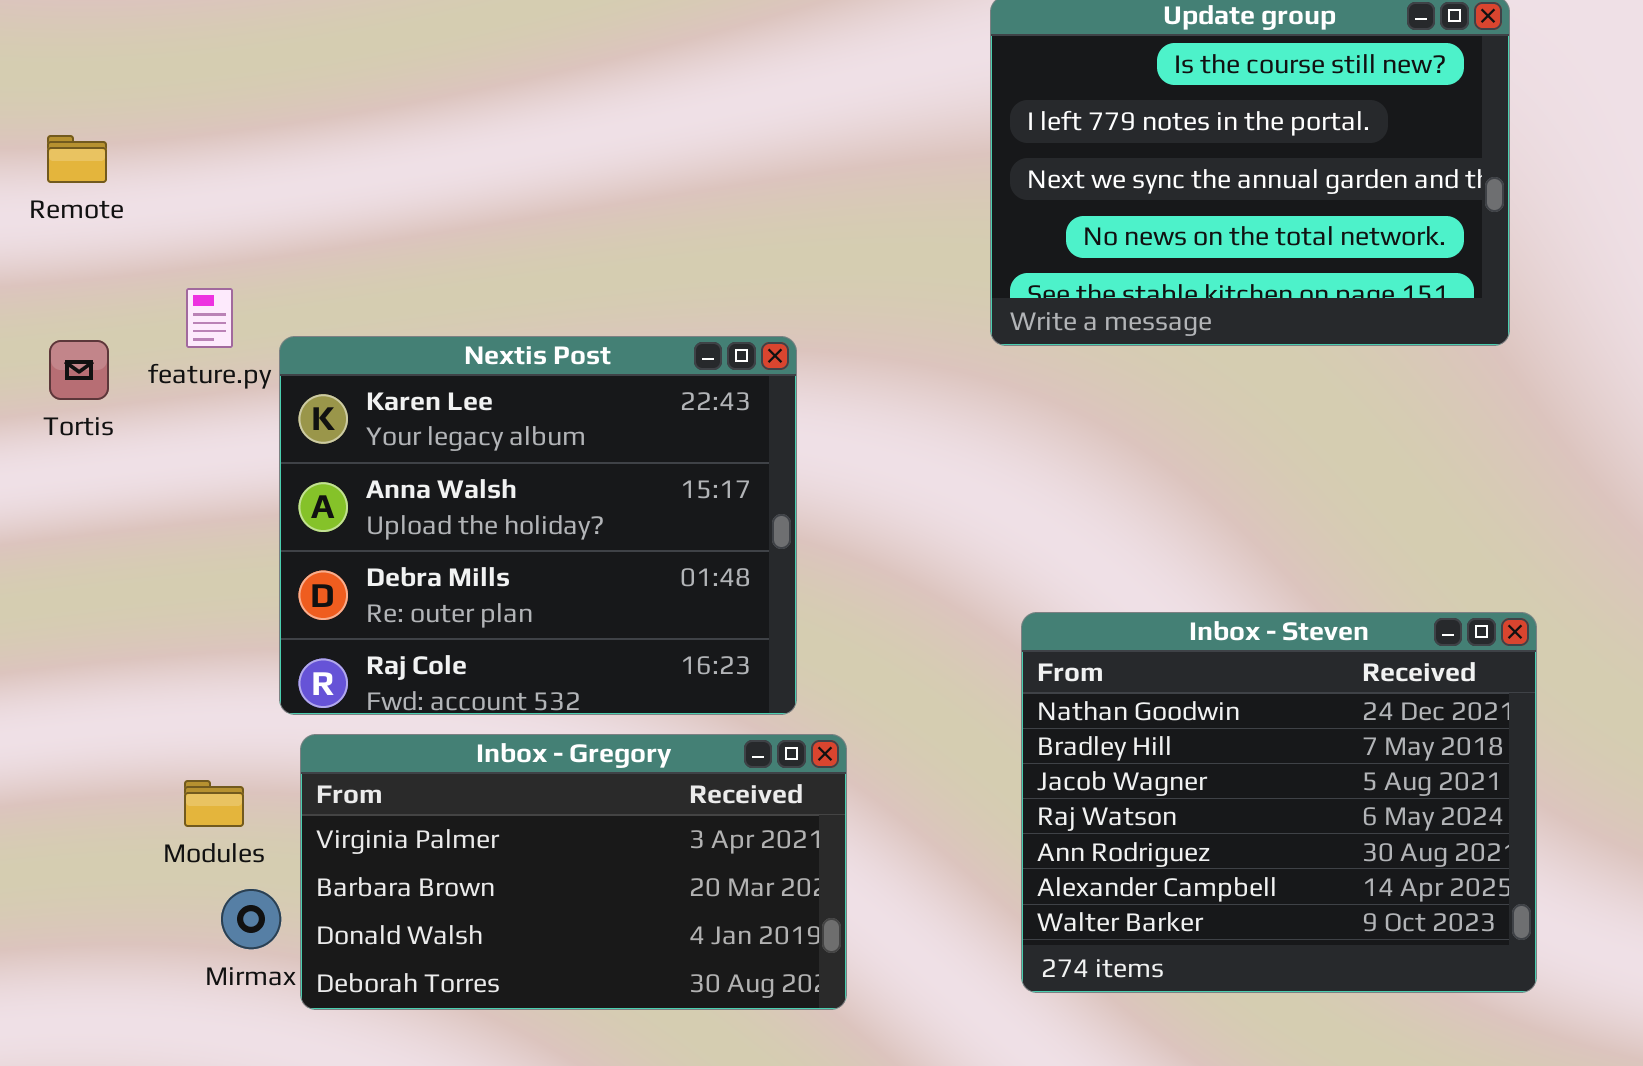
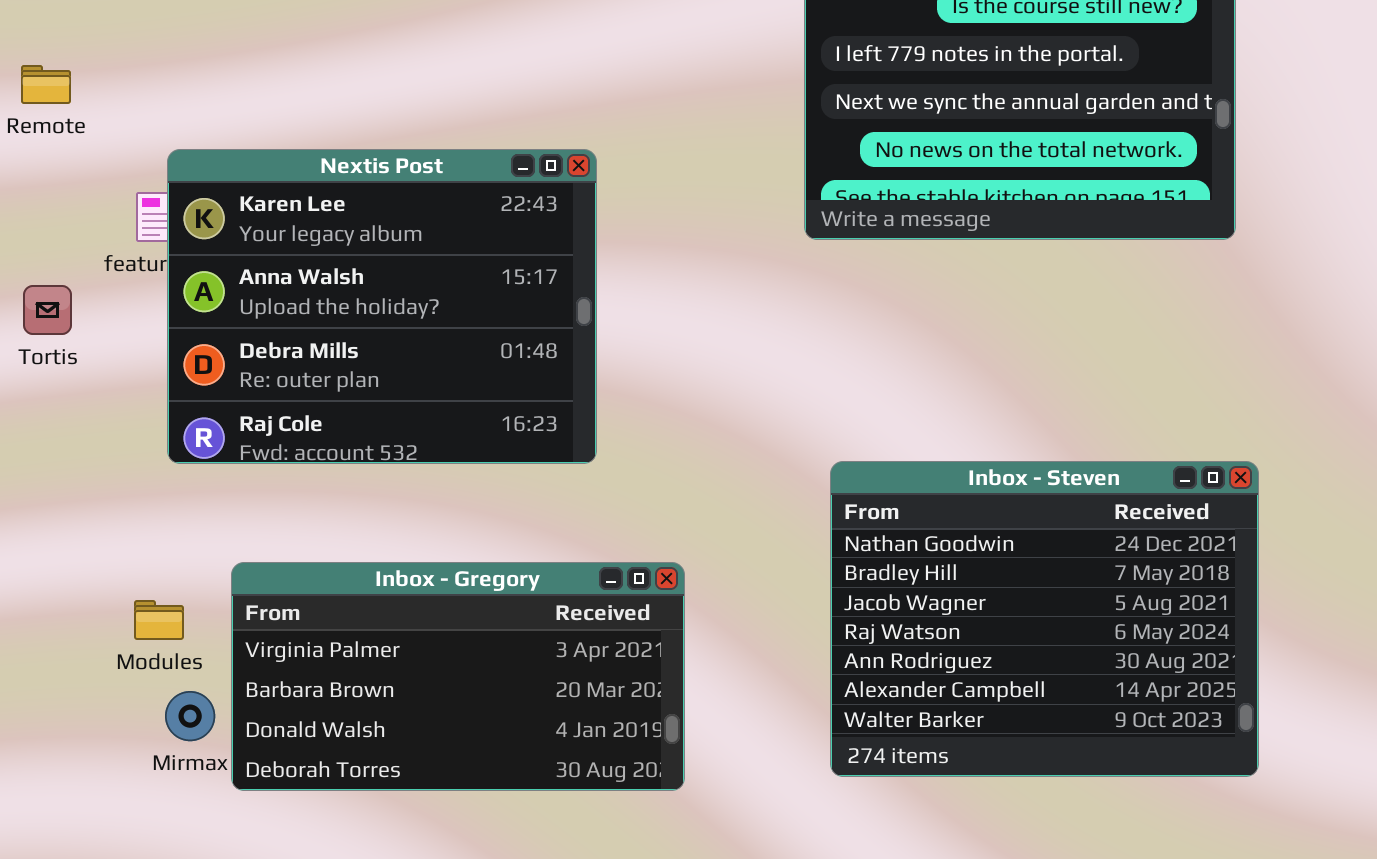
Nextis Post: [279,336,797,715] -> [167,149,597,464], moved
Tortis: [49,340,109,400] -> [23,285,72,335], moved

